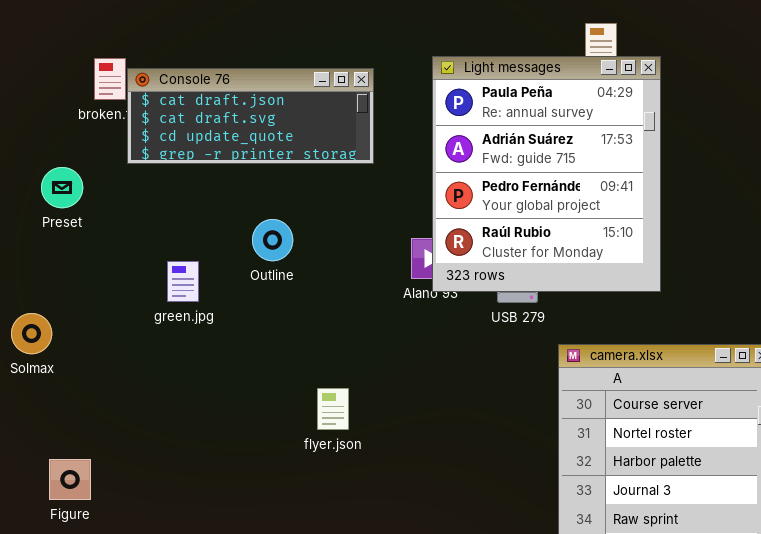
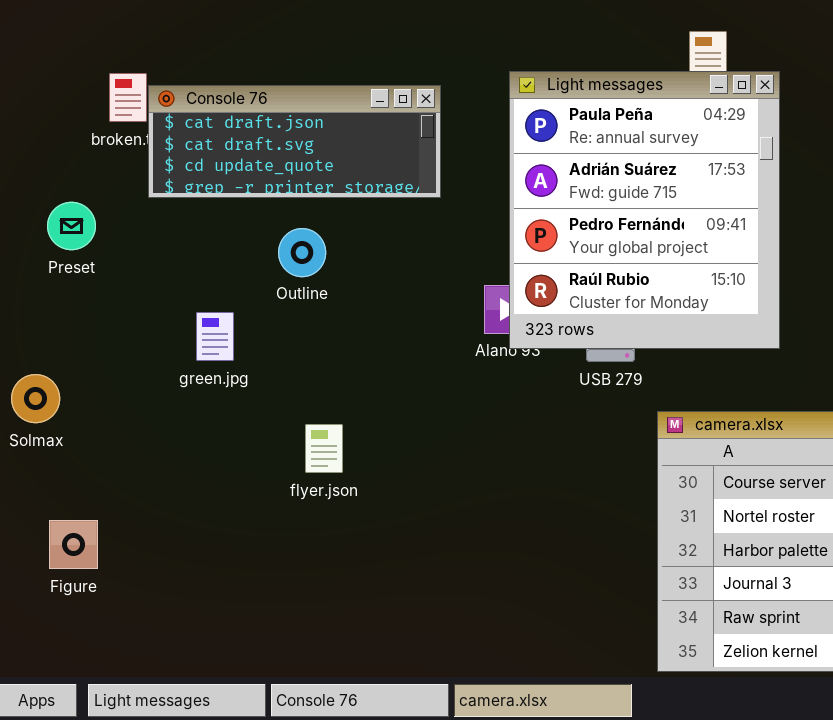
Outline: [252,219,293,261] -> [278,228,326,277], moved
flyer.json: [317,388,349,430] -> [305,424,343,473], moved
Figure: [49,459,91,500] -> [49,520,98,569], moved

